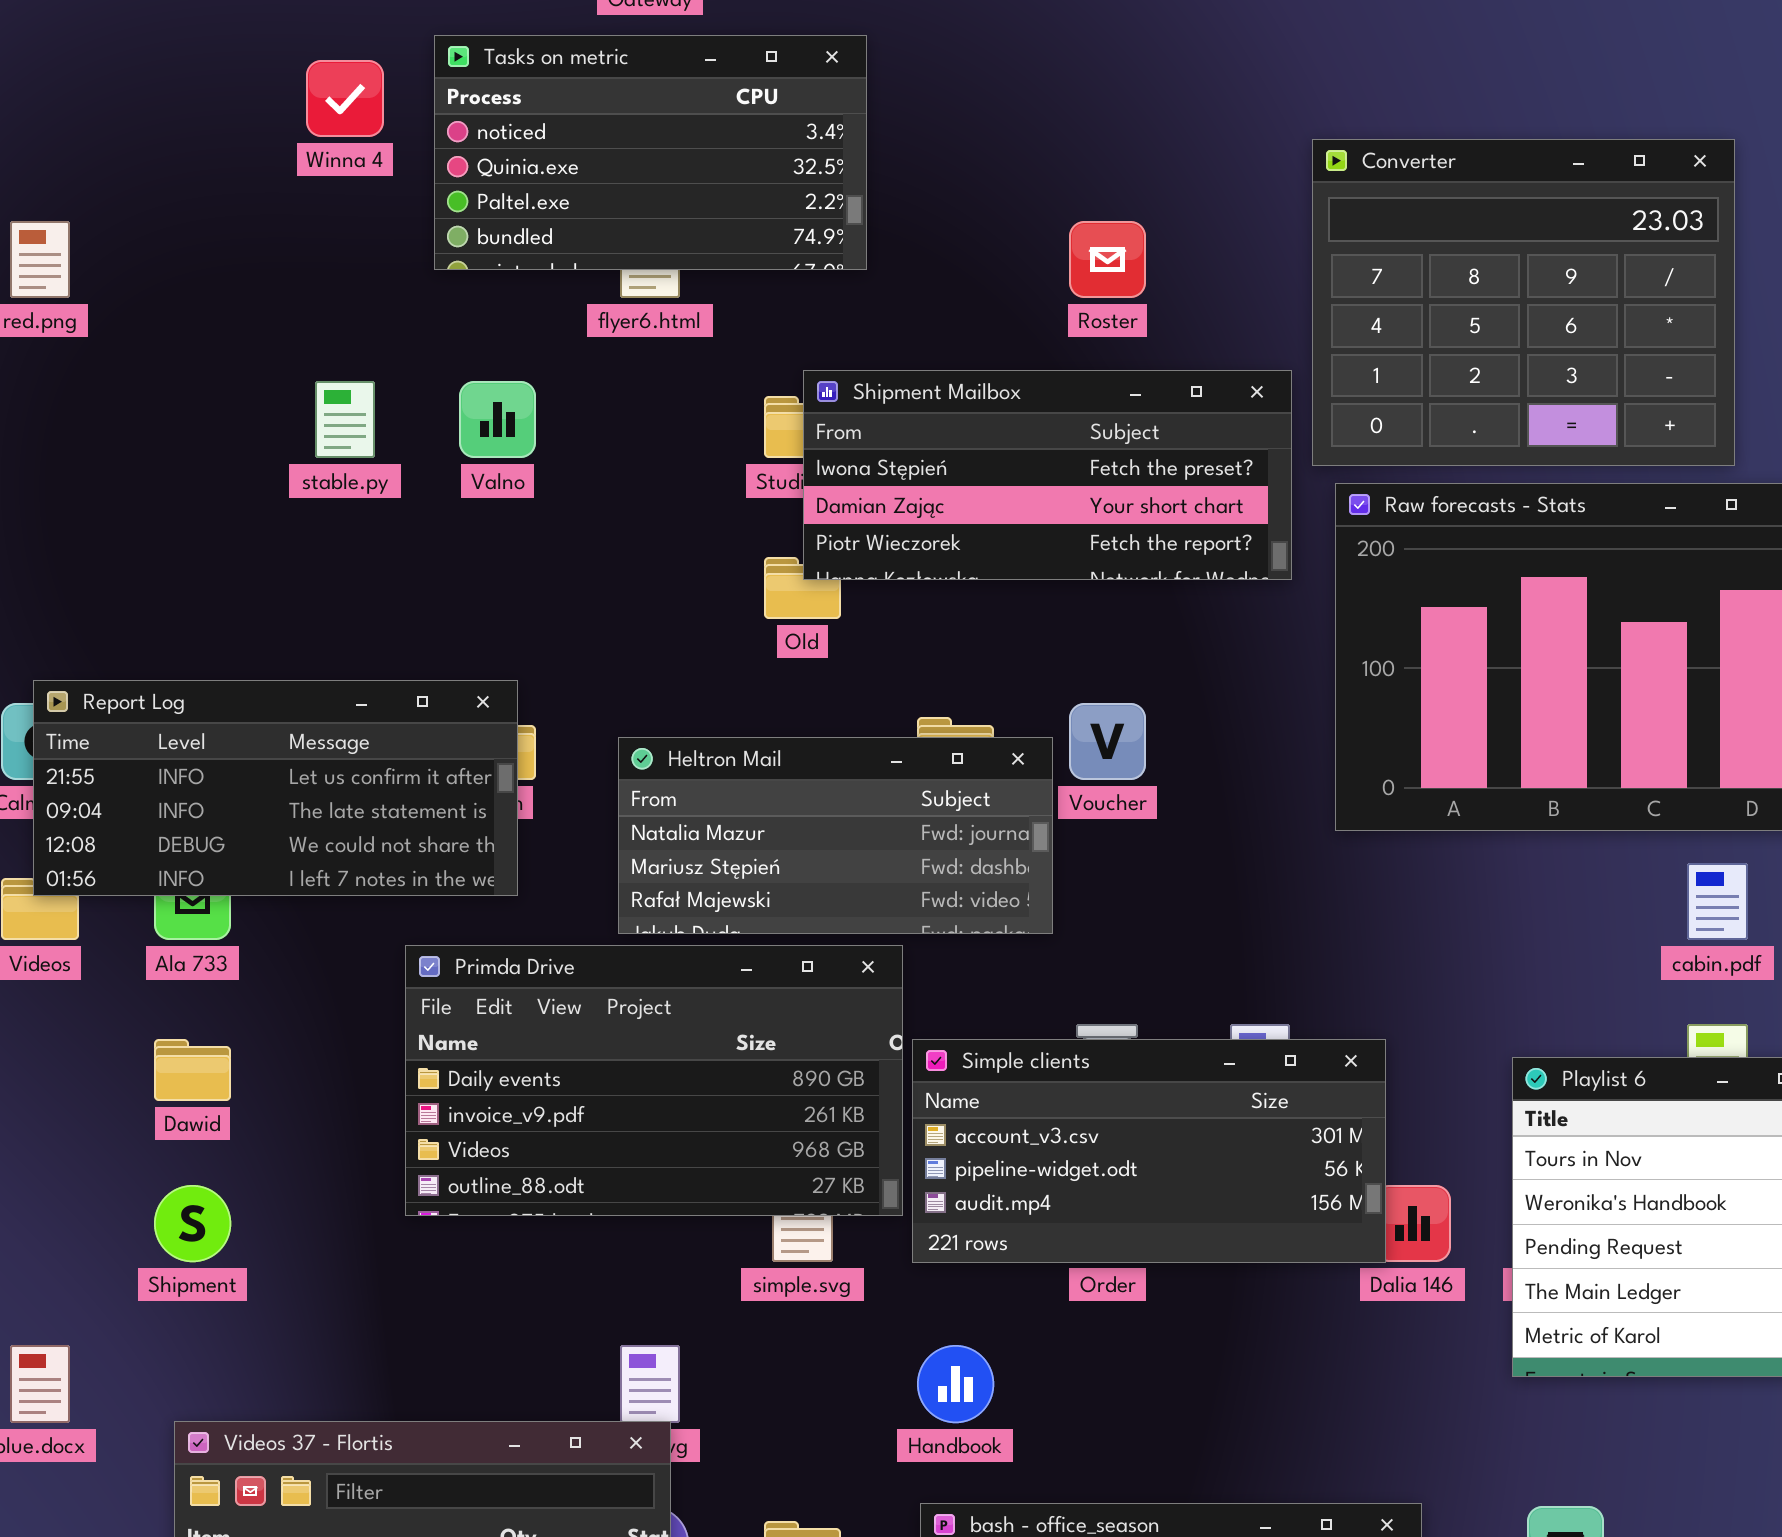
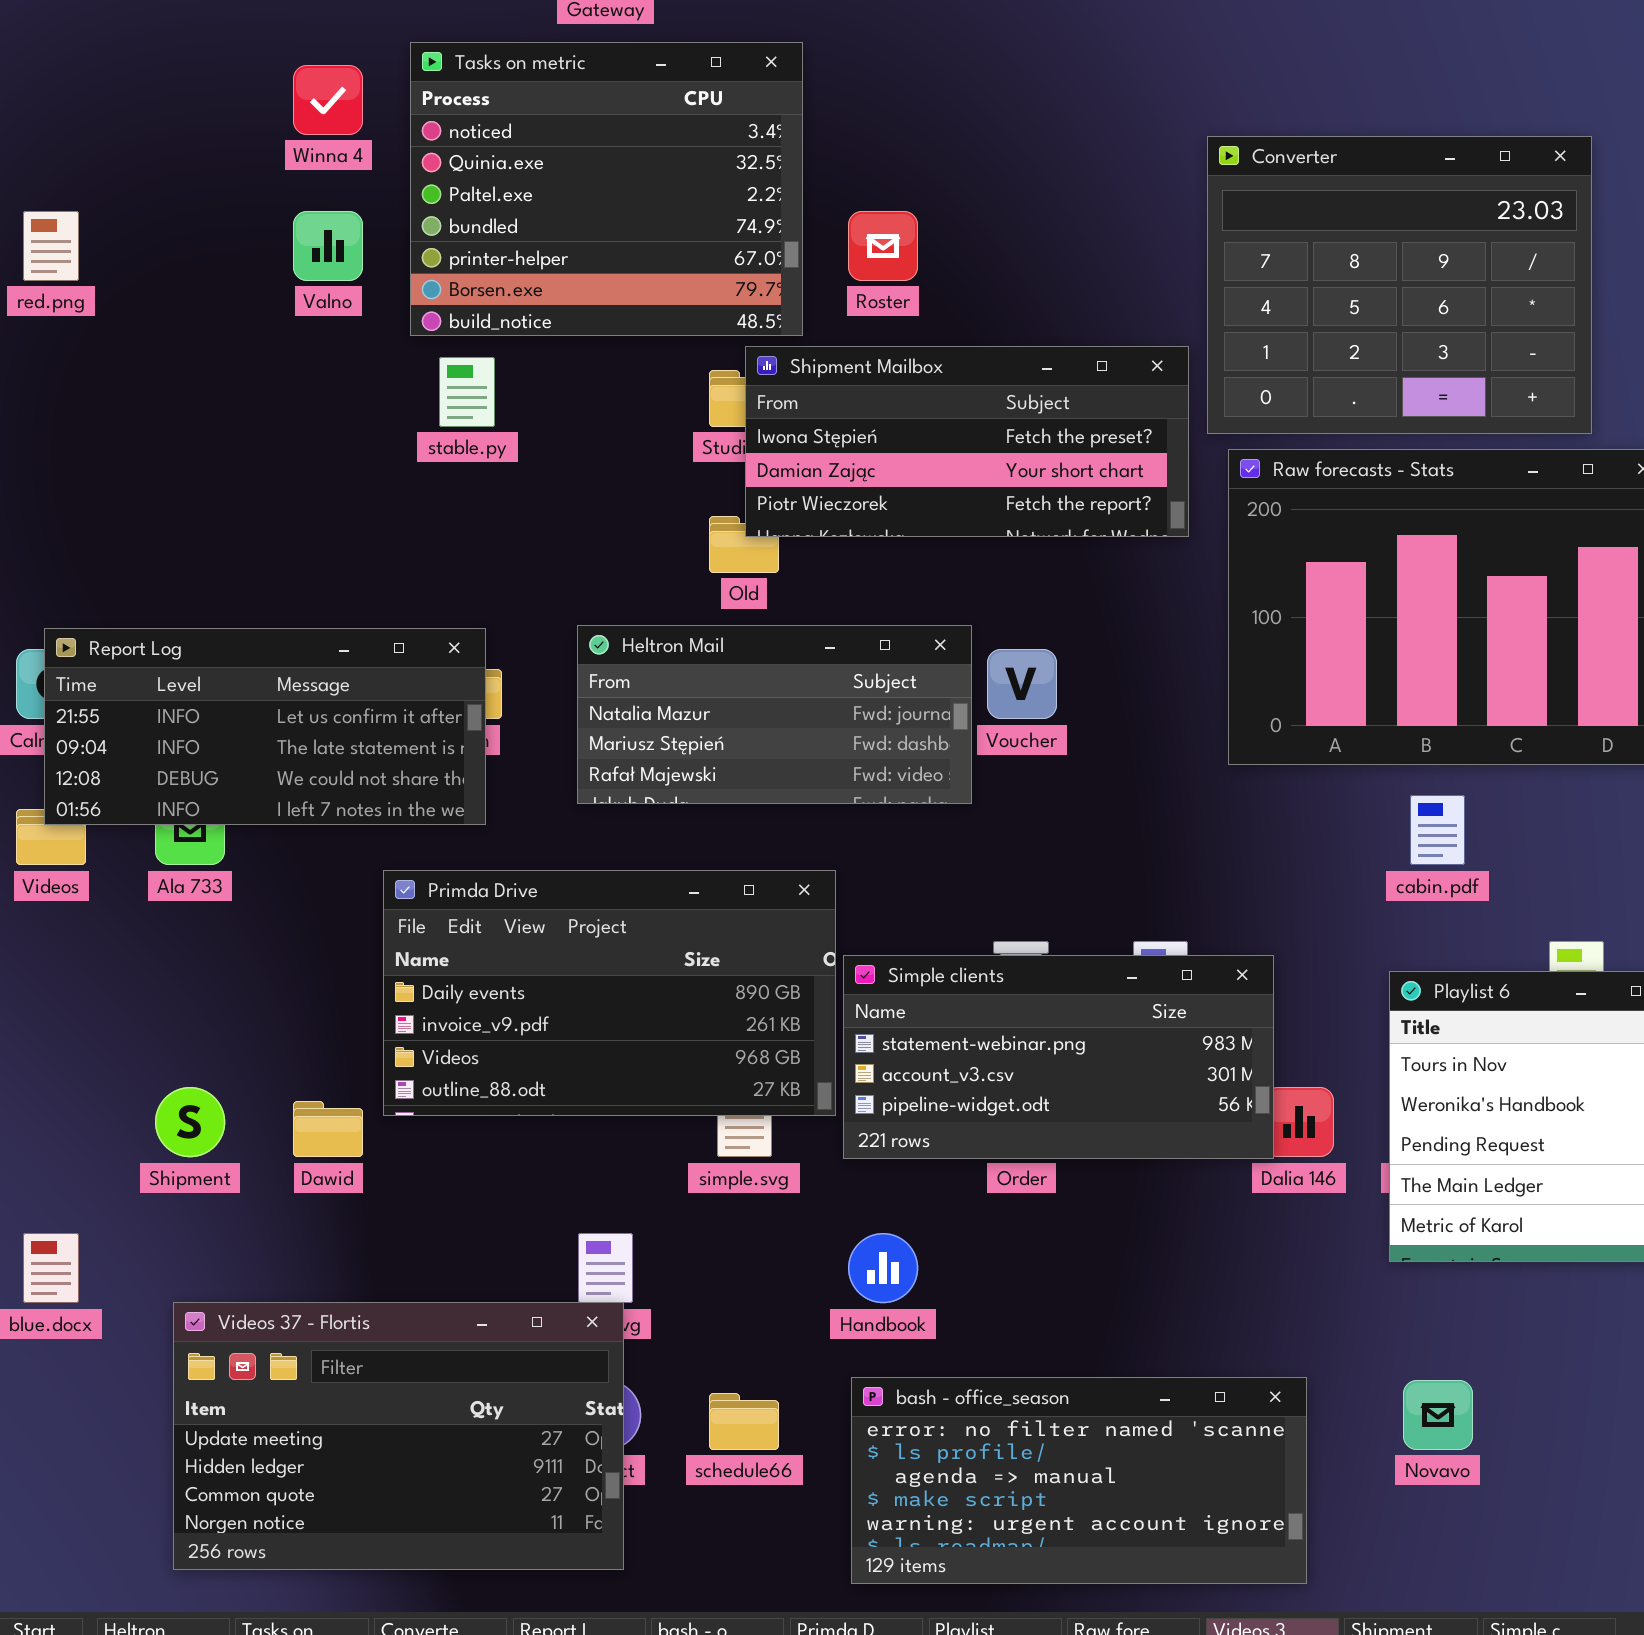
Tasks on metric: [434,35,867,270] -> [410,42,803,336], resized
Roster: [1069,221,1146,298] -> [848,211,918,281], moved
stable.py: [315,381,375,458] -> [439,357,495,427], moved
Valno: [459,381,536,458] -> [293,211,363,281], moved
Heltron Mail: [618,737,1053,934] -> [577,625,972,804], moved
cabin.pdf: [1687,863,1748,940] -> [1410,795,1465,865], moved
Dawid: [154,1039,231,1101] -> [293,1101,363,1157], moved
Simple clients: [912,1039,1386,1263] -> [843,955,1274,1159], scrolled up 1 row

